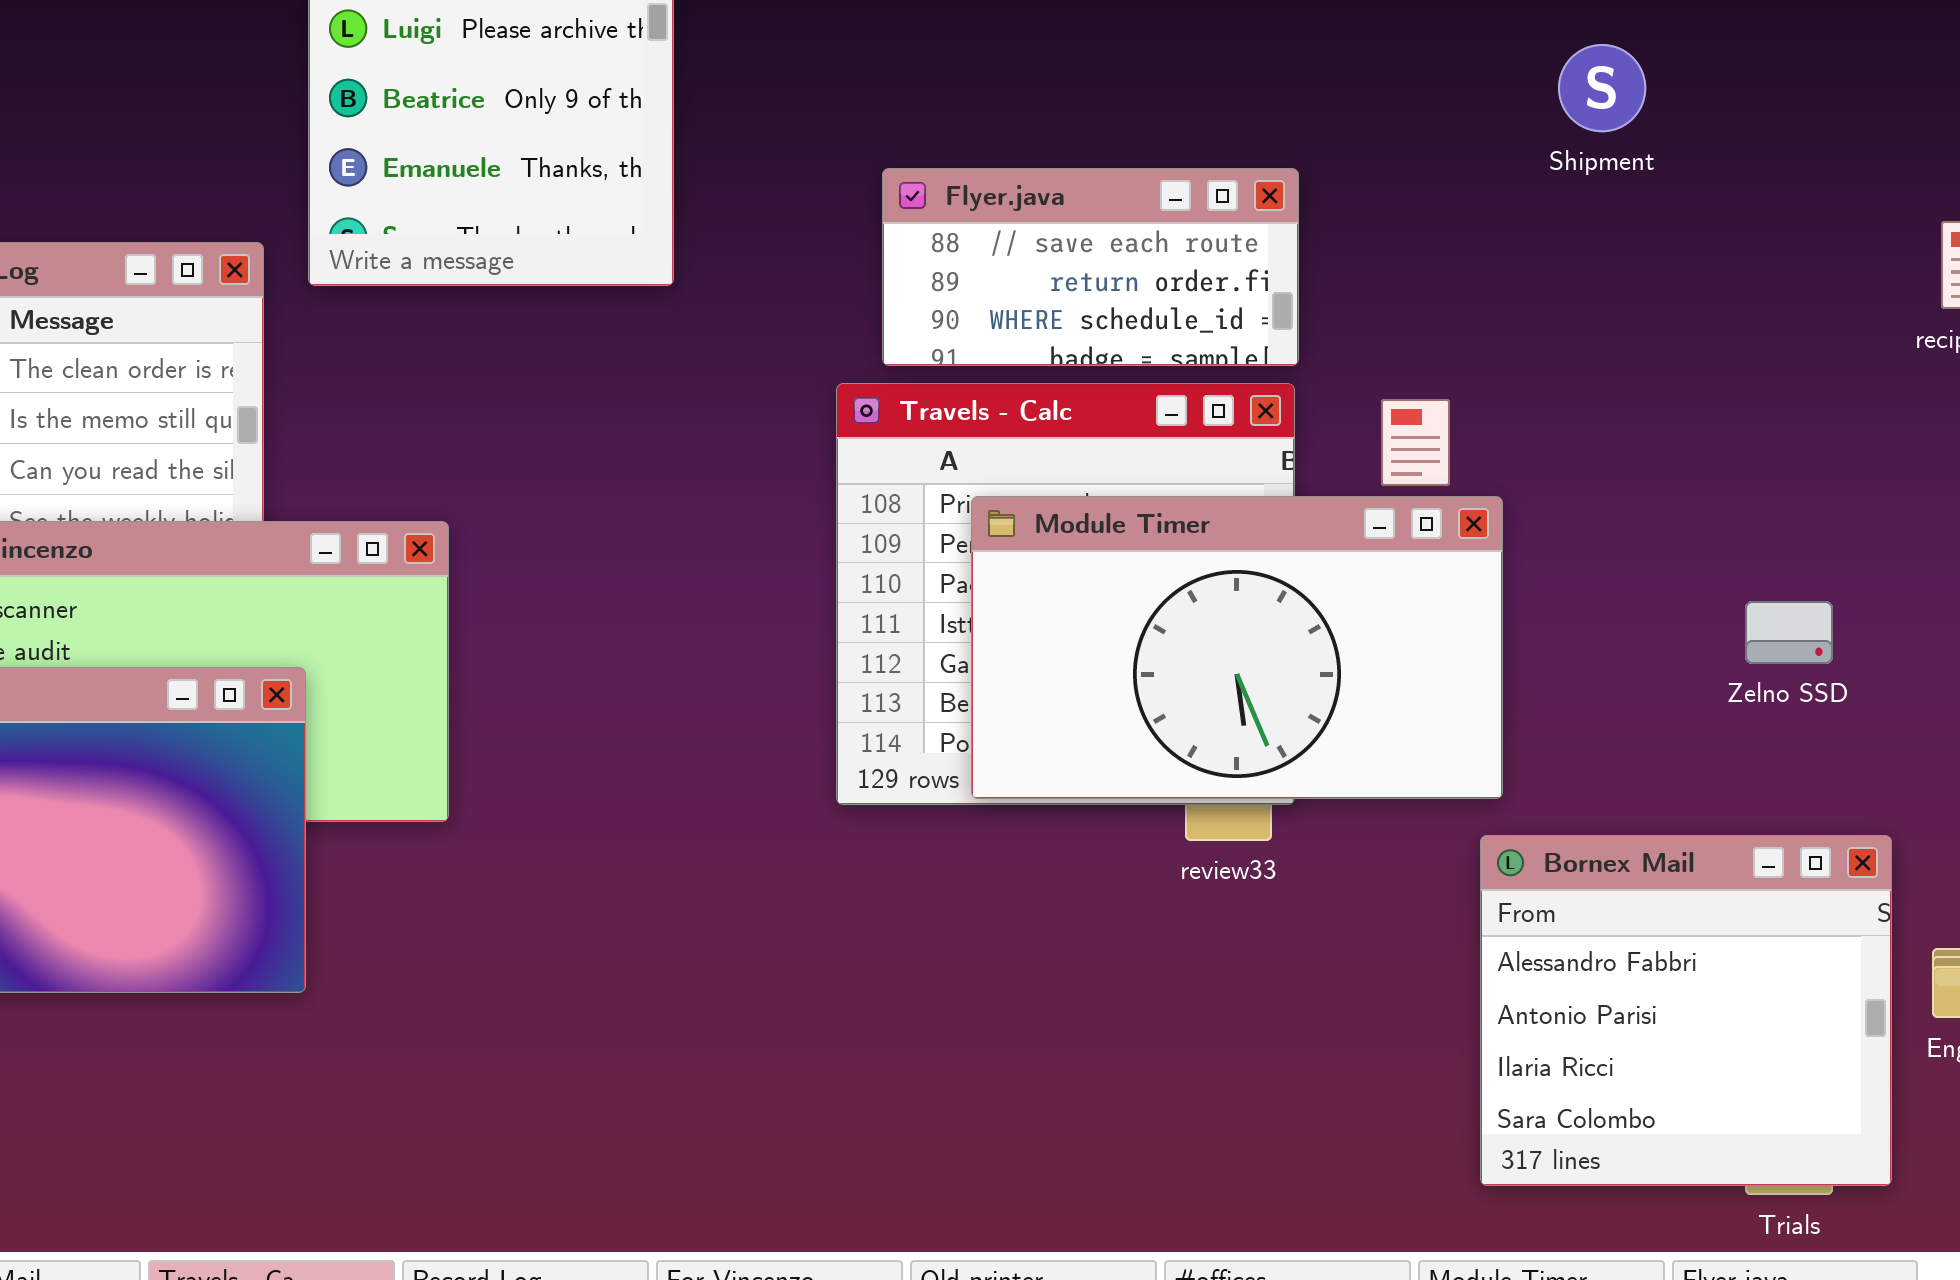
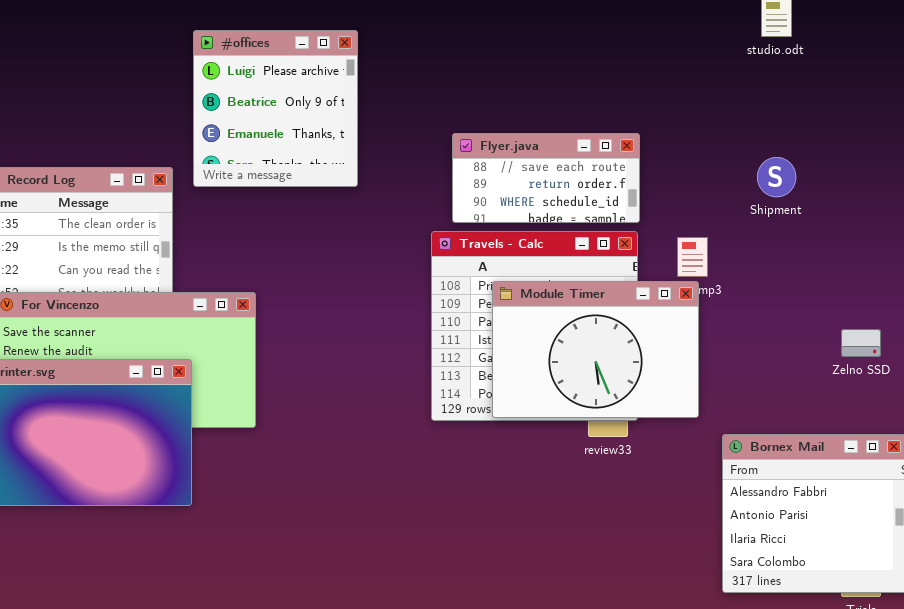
Shipment: [1558,44,1646,132] -> [757,157,796,197], moved
Module Timer: [971,496,1503,799] -> [492,281,699,418], resized

